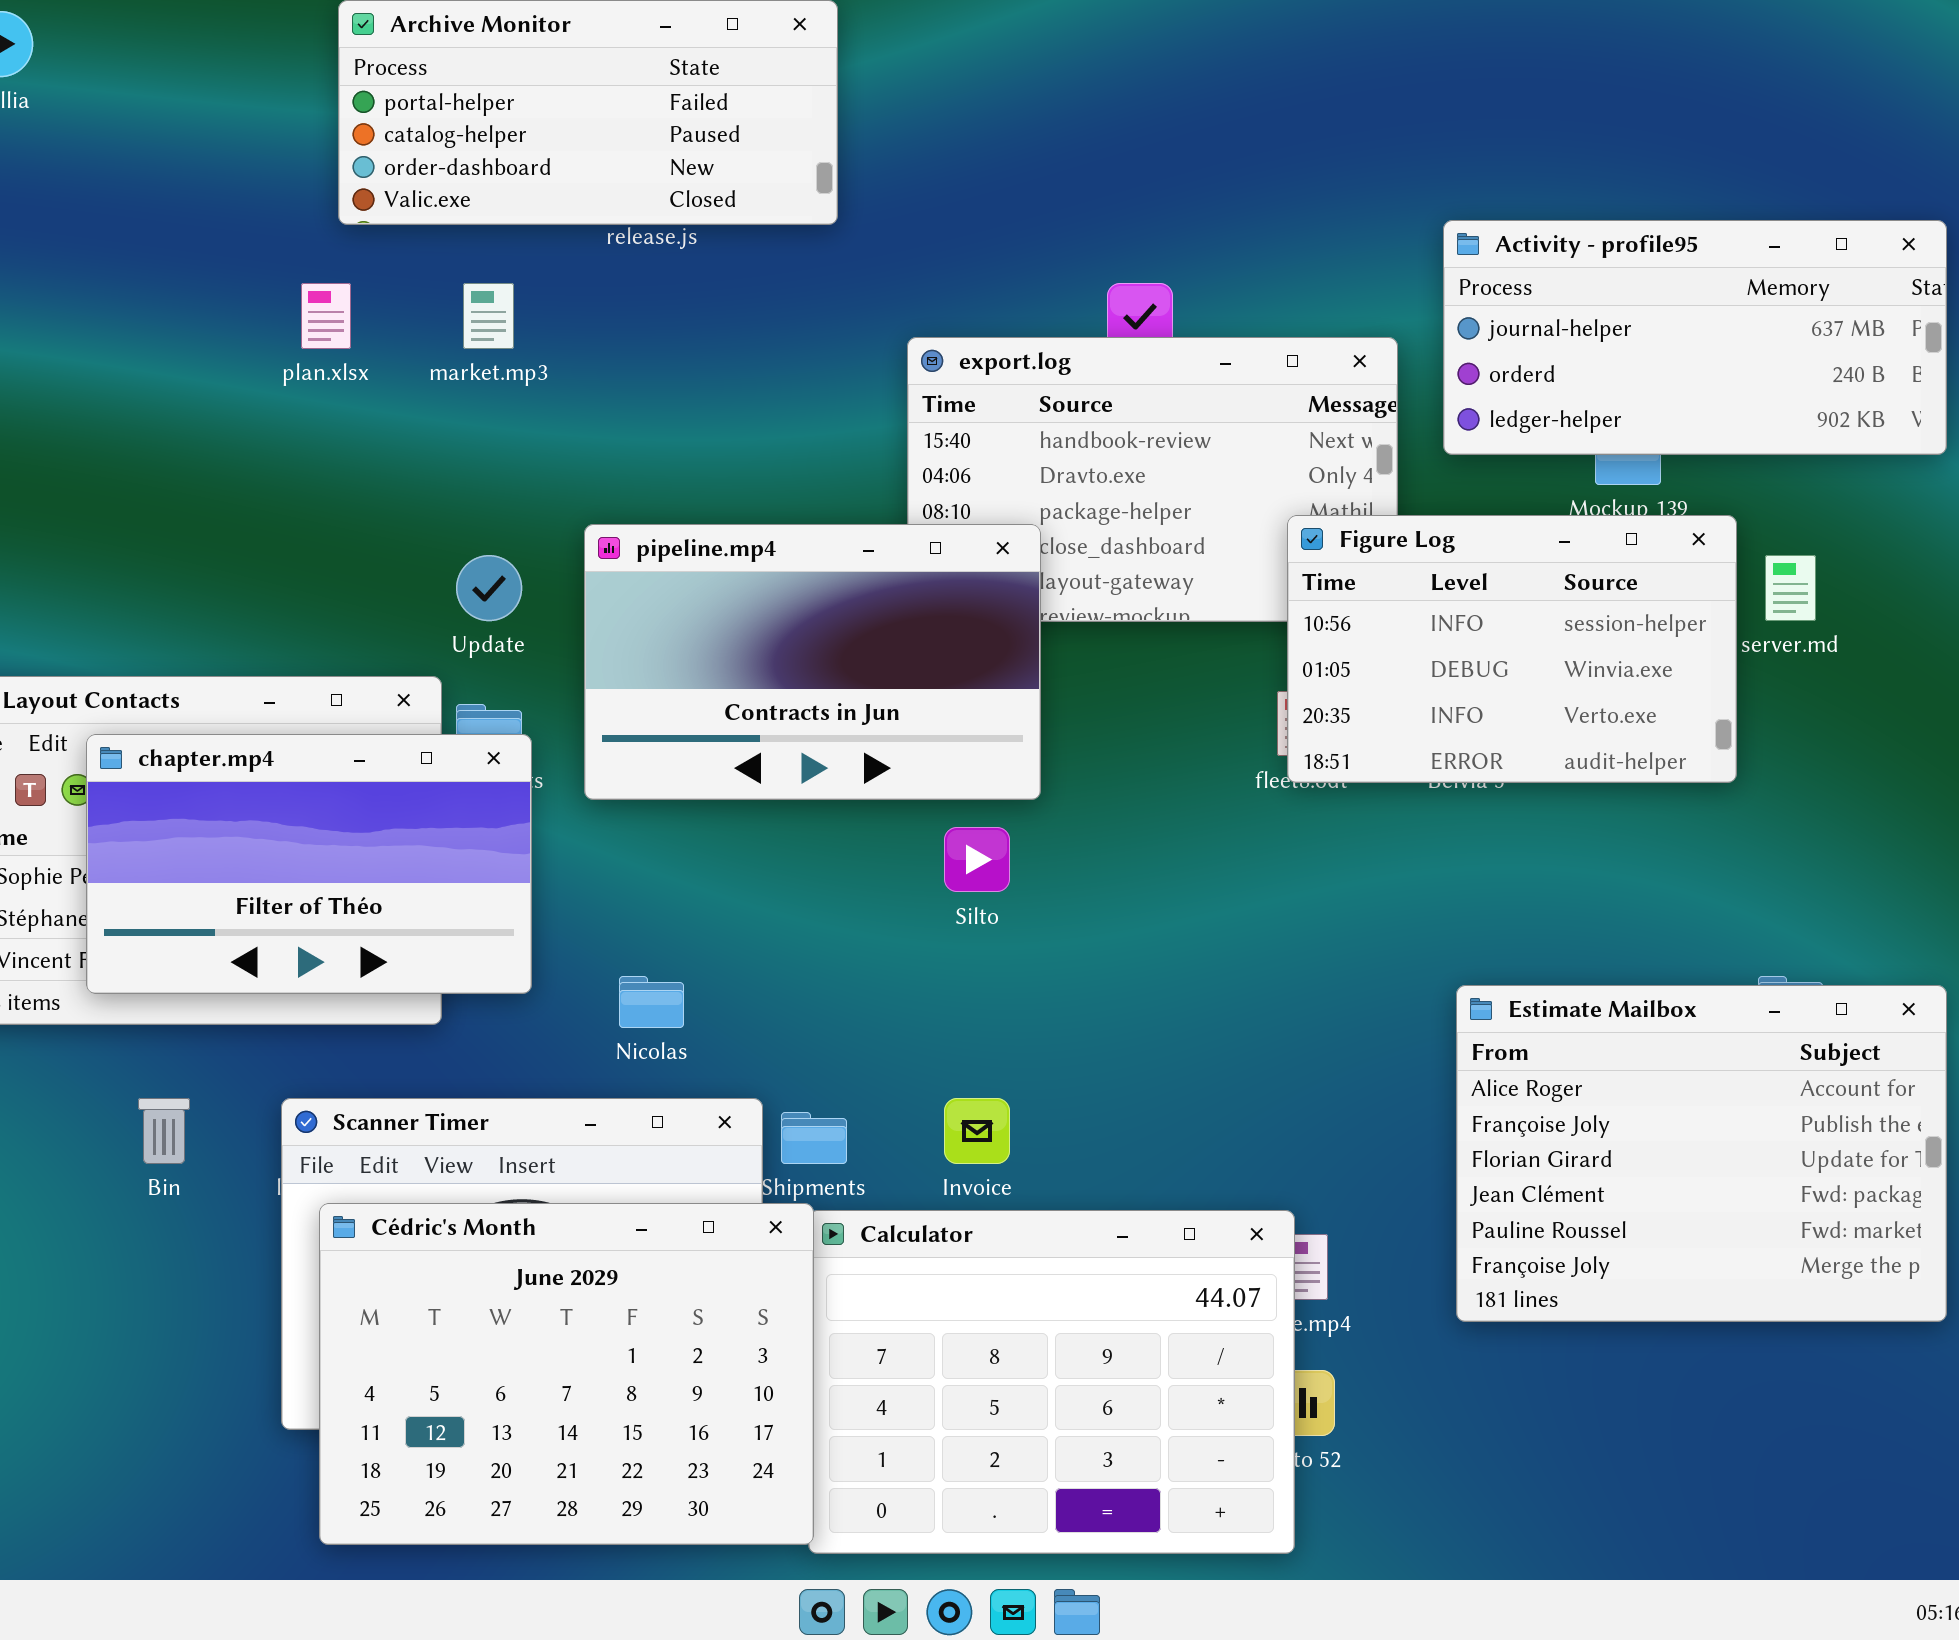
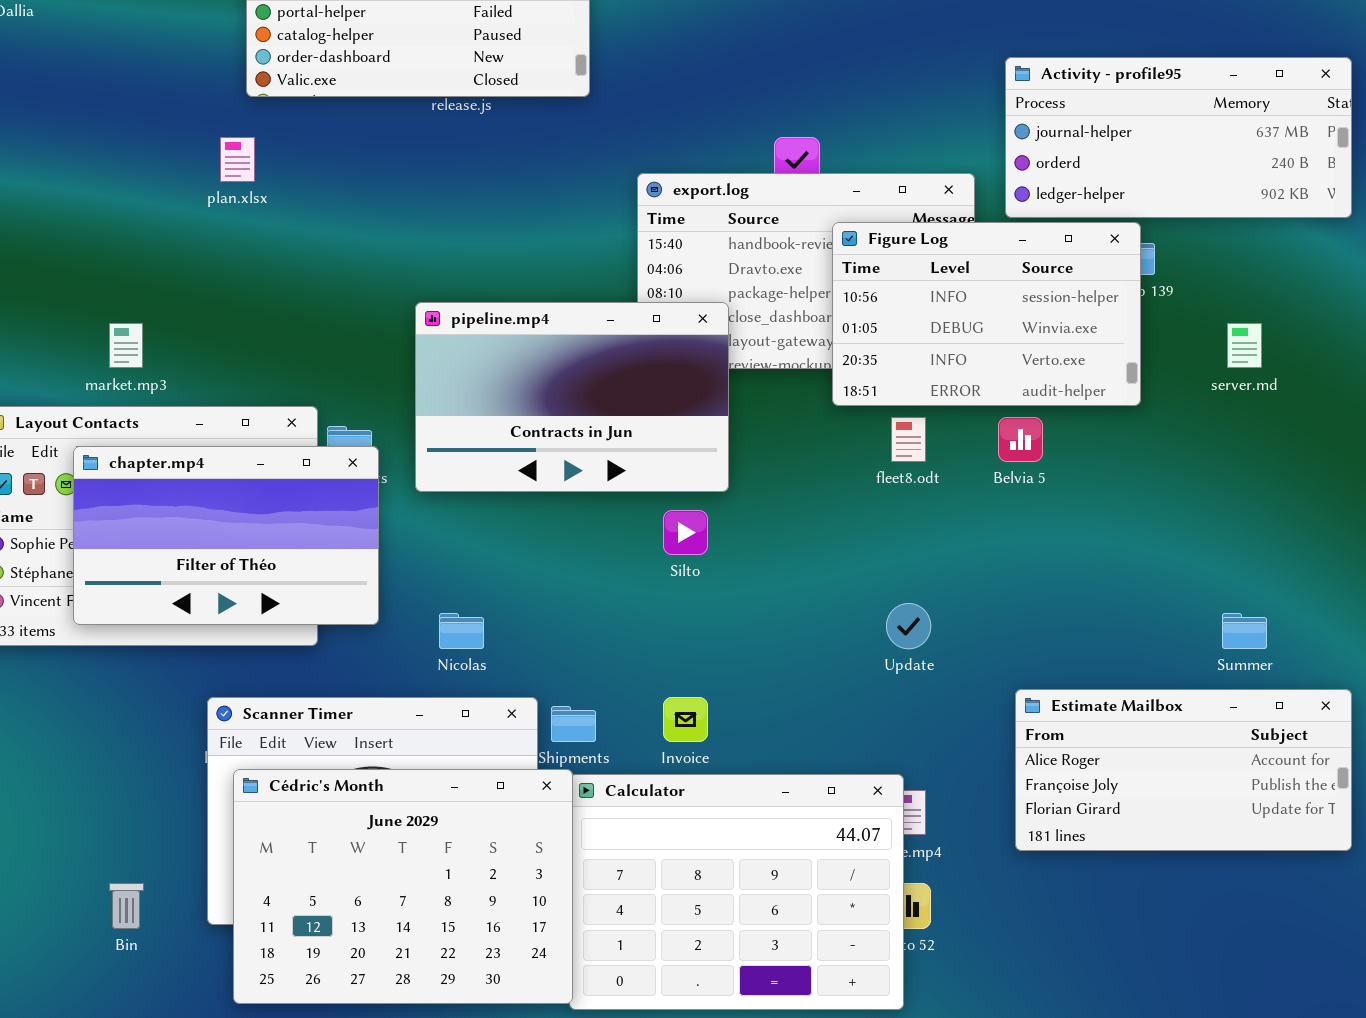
Activity - profile95: [1443,220,1947,455] -> [1005,57,1352,218], moved
market.mp3: [463,283,514,349] -> [109,323,143,368], moved
Figure Log: [1287,515,1737,783] -> [832,222,1141,406], moved
Update: [456,555,522,621] -> [886,603,931,649], moved
Estimate Mailbox: [1456,985,1947,1322] -> [1015,689,1352,851], resized
Bin: [138,1098,190,1164] -> [109,883,144,929], moved

